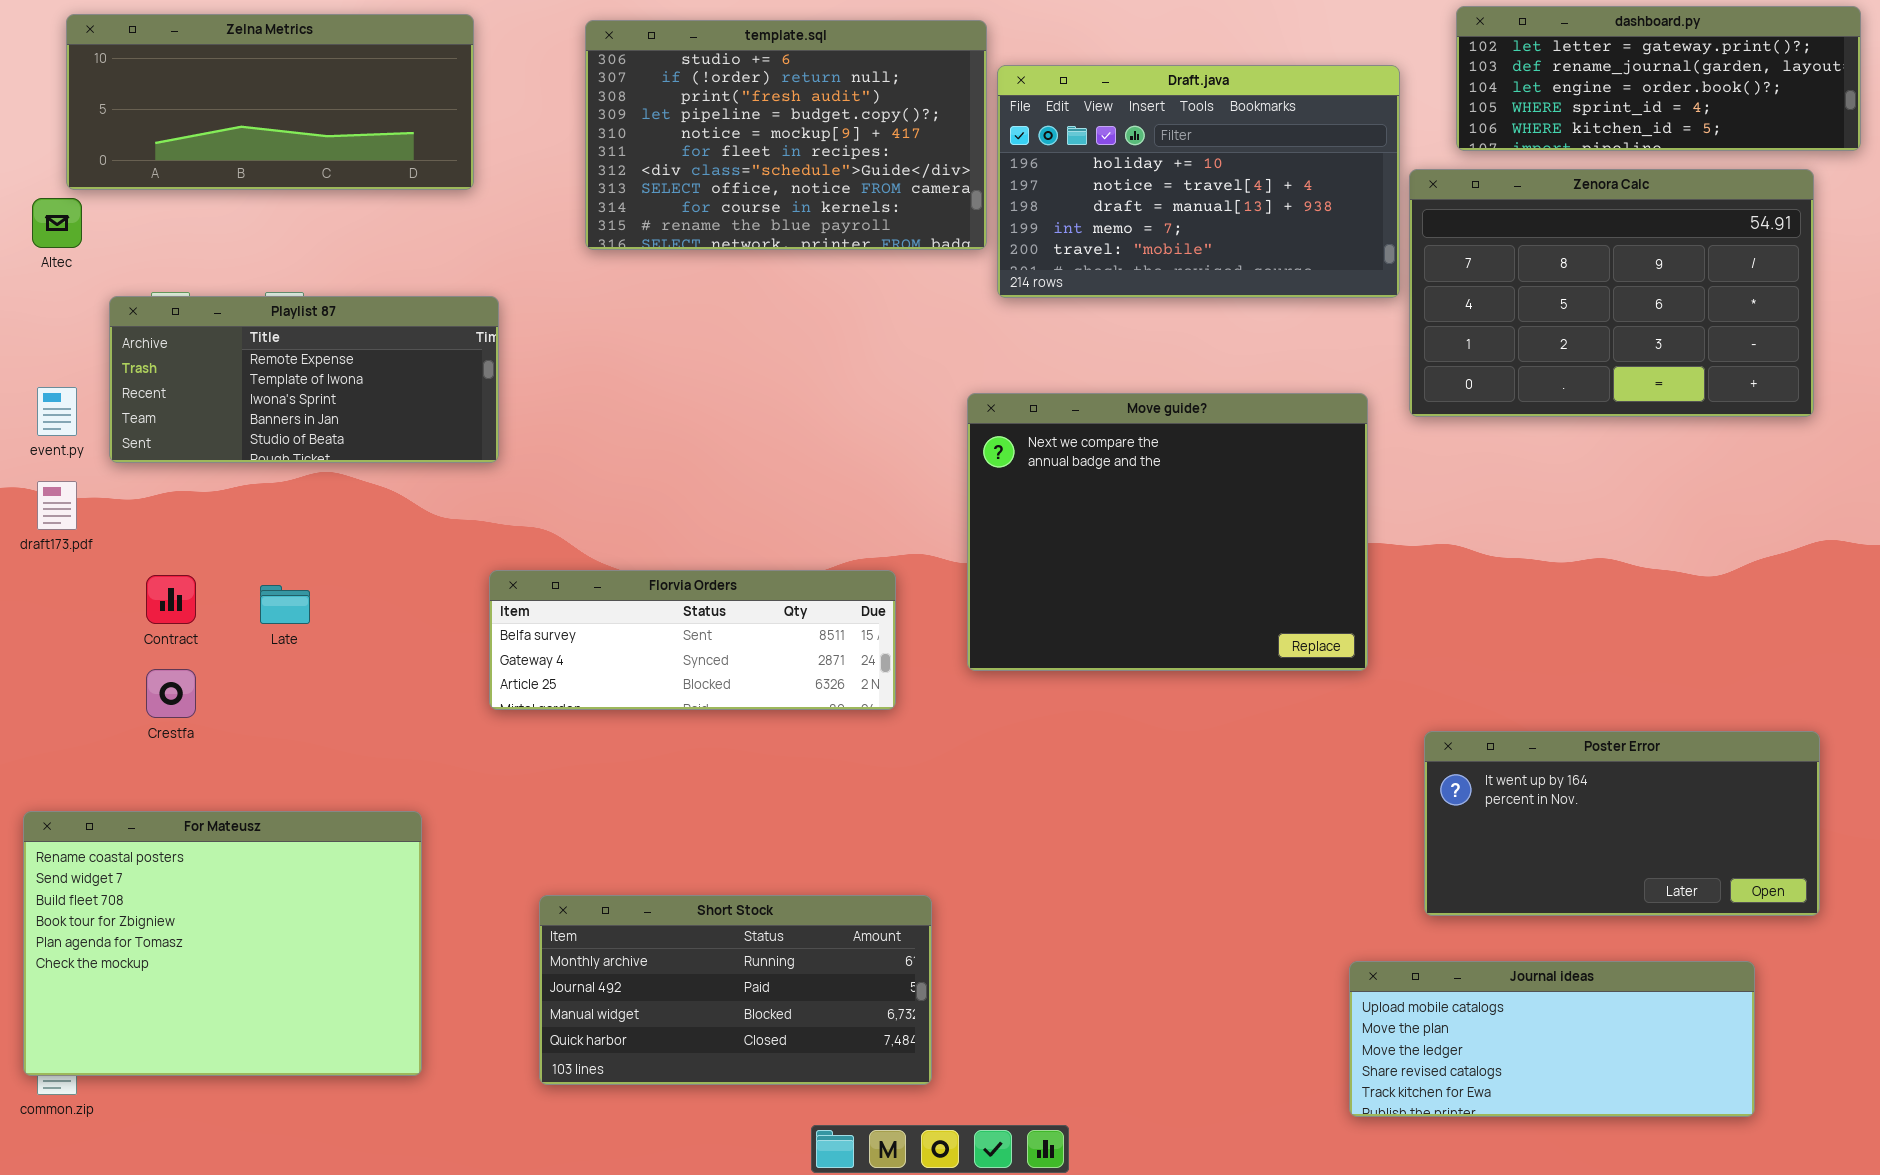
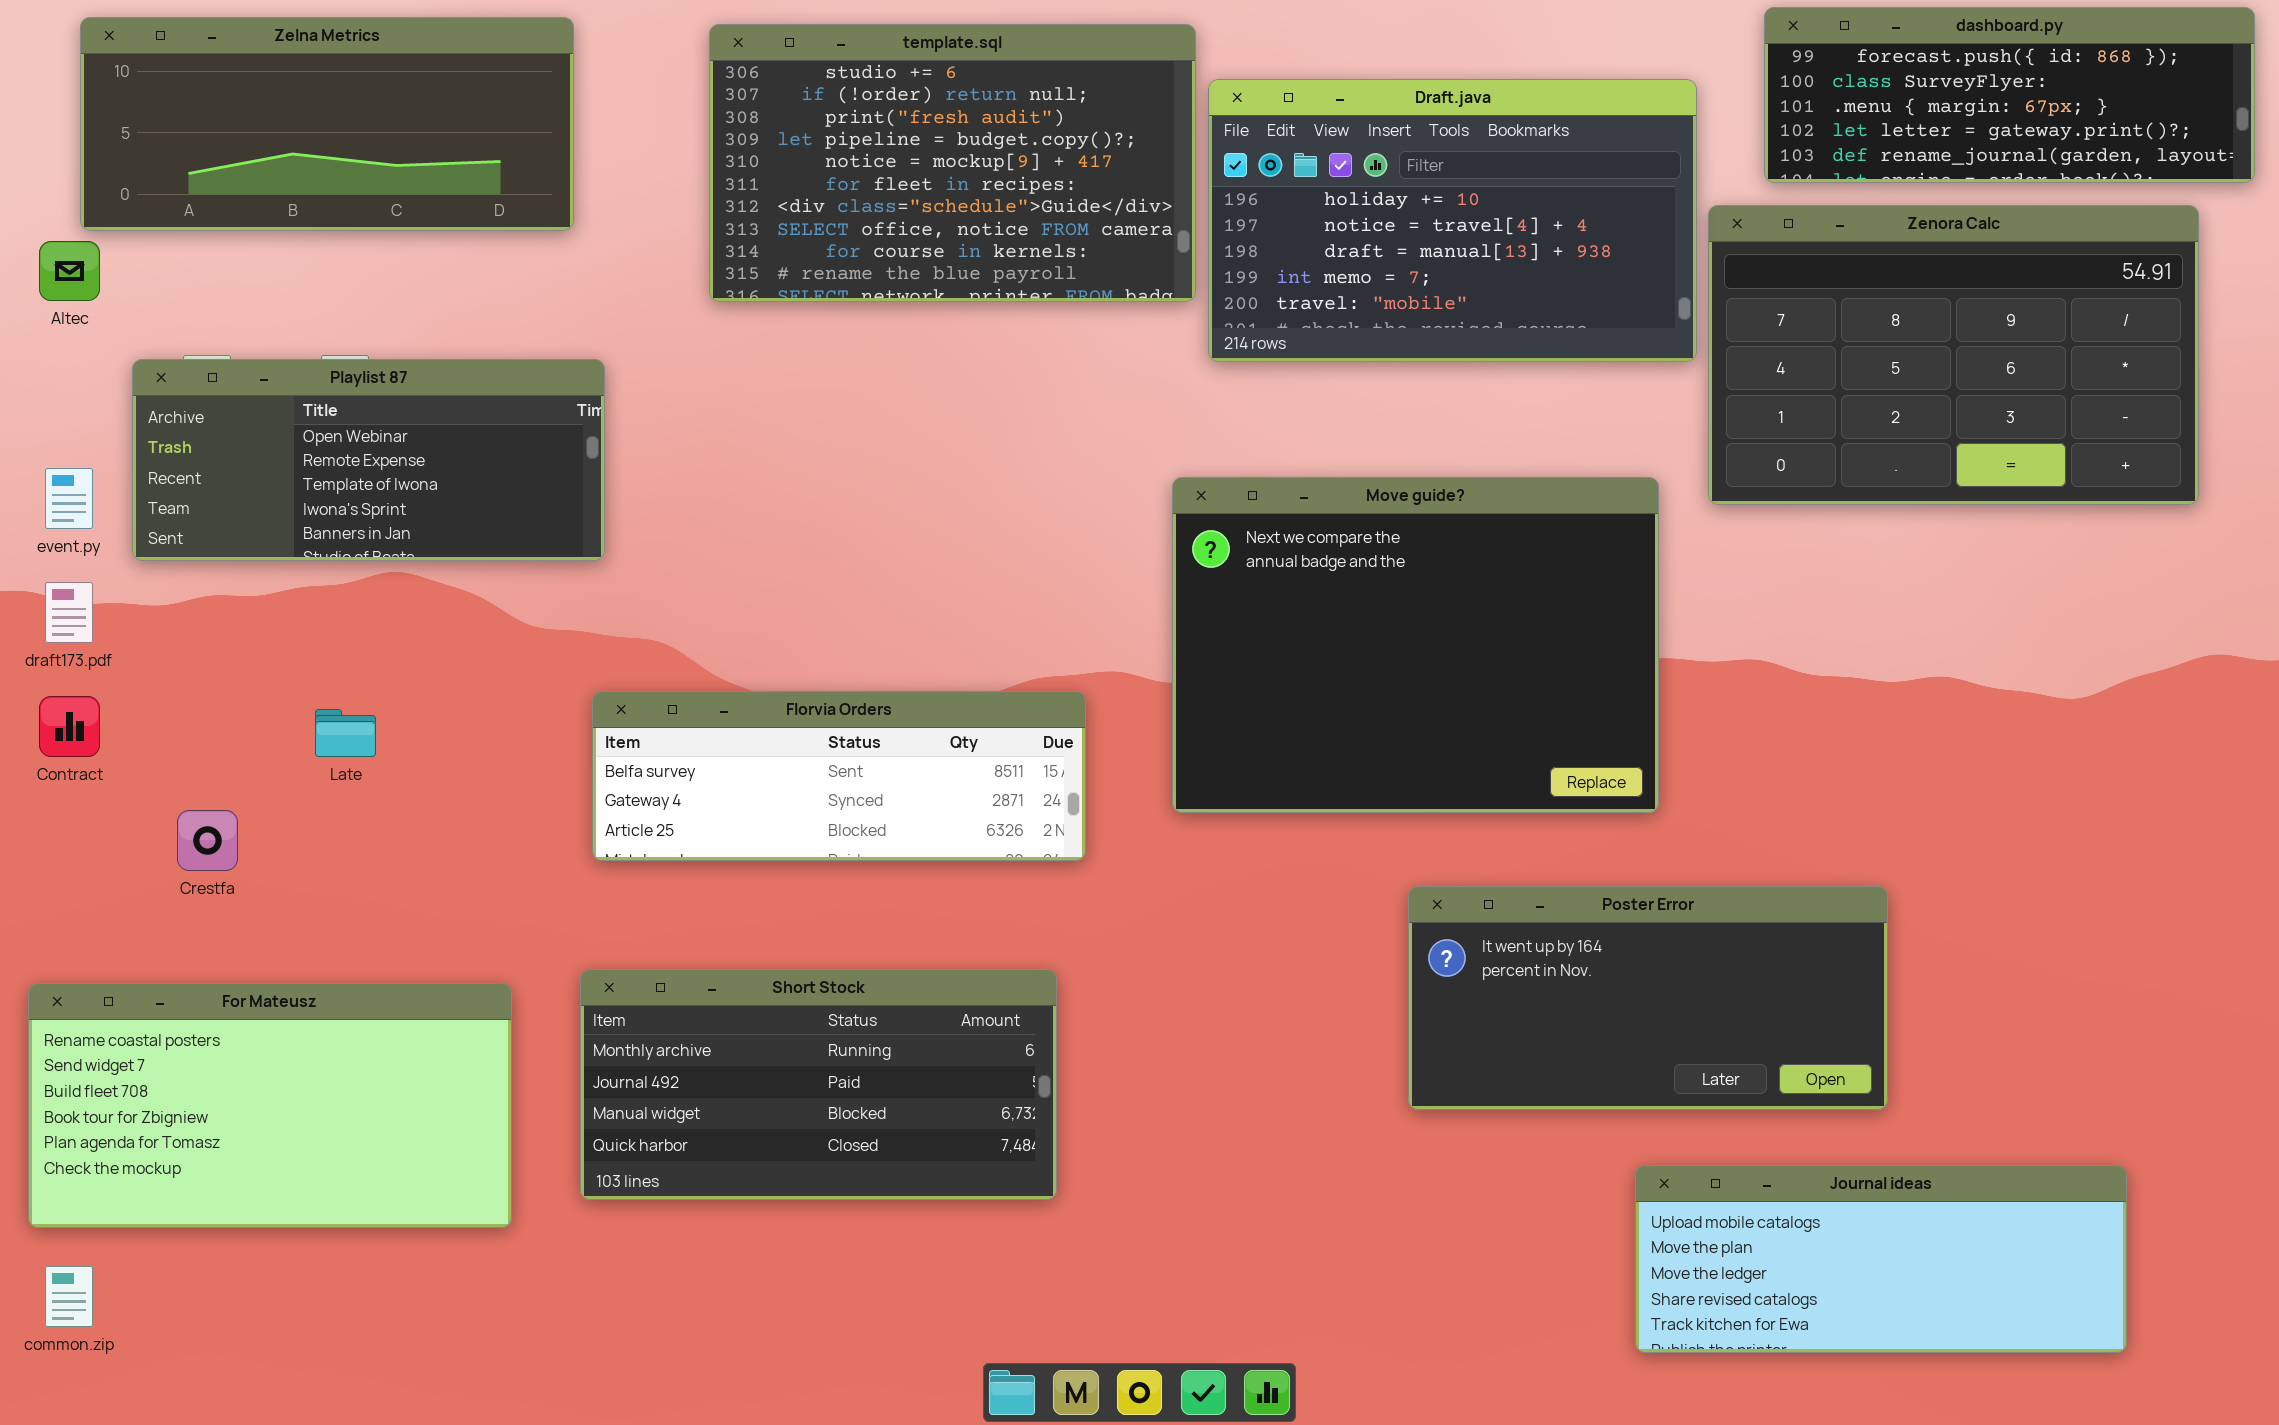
dashboard.py: [1456,6,1861,151] -> [1764,7,2255,183], scrolled up 3 rows
Playlist 87: [109,296,499,463] -> [132,359,605,561], scrolled up 1 row
Contract: [146,575,196,624] -> [39,696,100,757], moved
Poster Error: [1424,731,1820,916] -> [1408,886,1888,1110], moved
For Mateusz: [23,811,422,1076] -> [28,983,512,1228], resized
Short Stock: [539,895,932,1085] -> [580,969,1057,1200], moved

